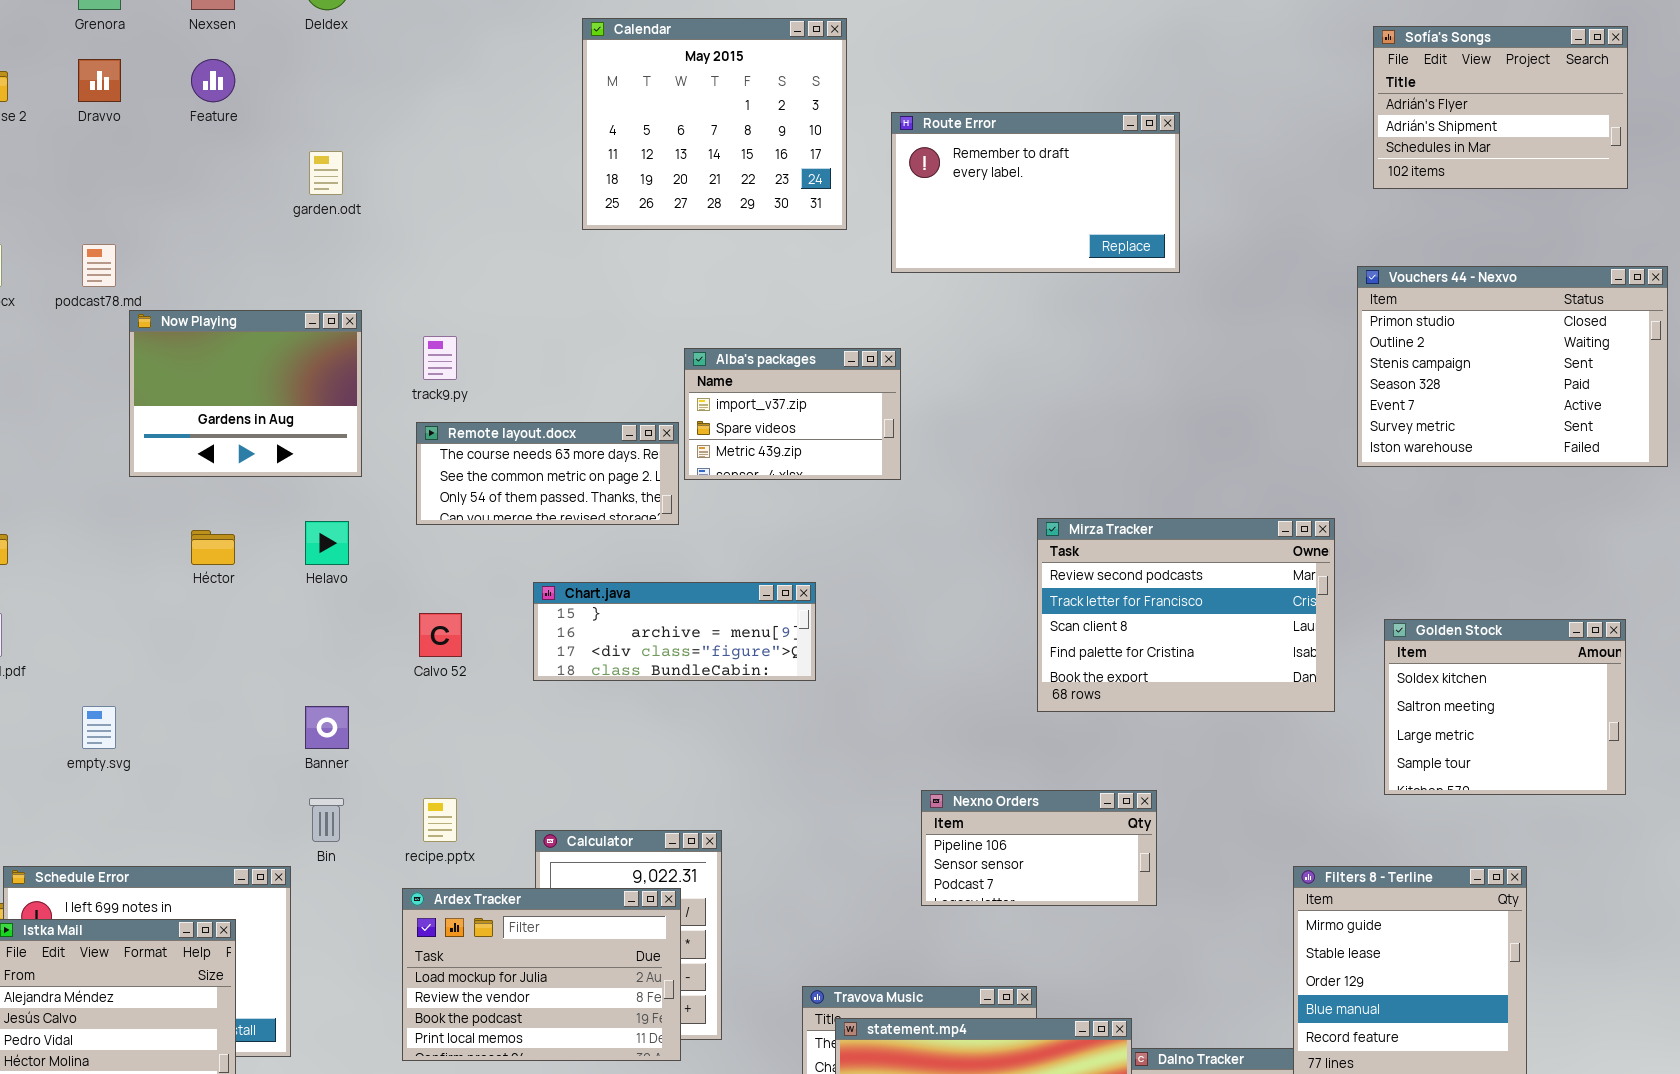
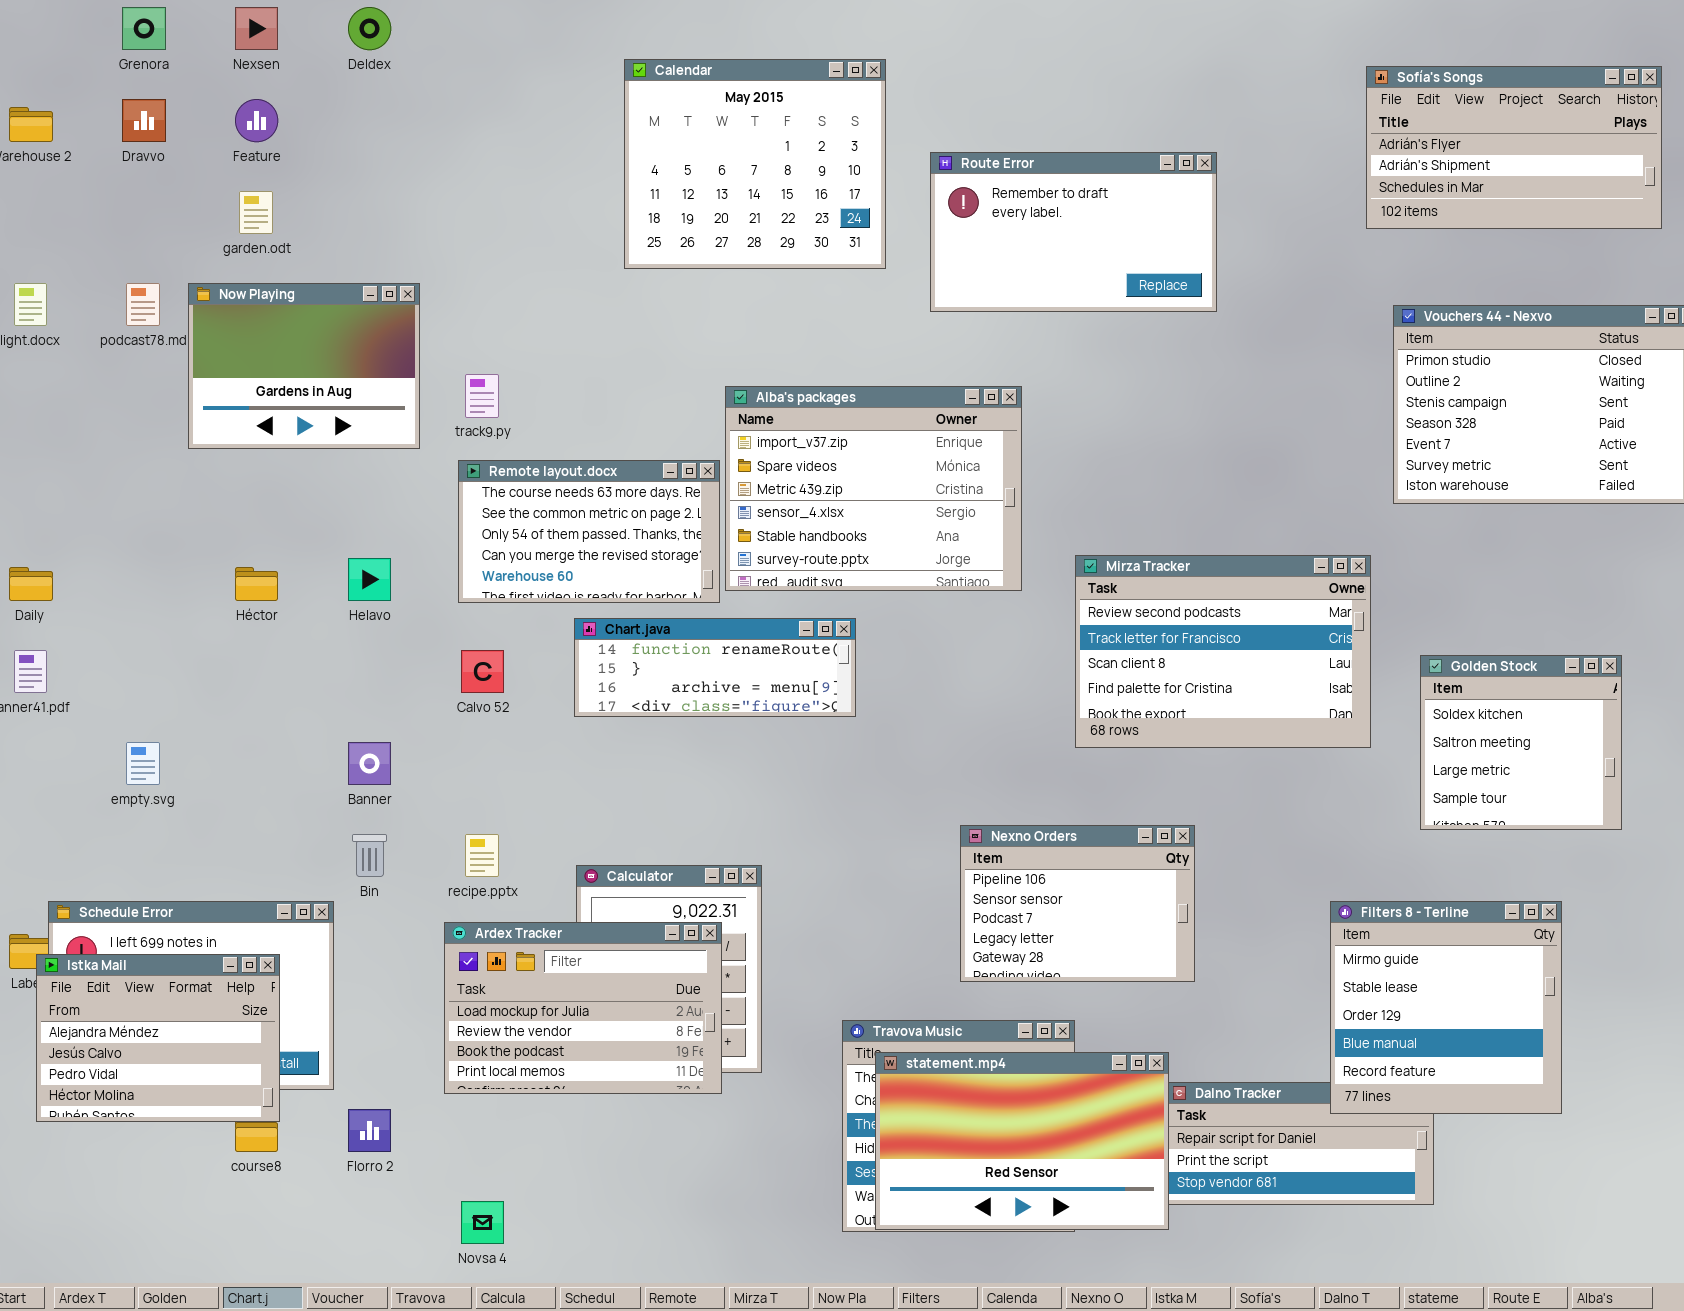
Sofía's Songs: [1373,26,1628,189] -> [1366,66,1662,229], resized
garden.odt: [309,151,343,195] -> [239,191,273,234], moved
Now Playing: [129,310,362,477] -> [188,283,420,449], moved
Alba's packages: [684,348,901,480] -> [725,386,1022,591], resized
Remote layout.docx: [416,422,679,525] -> [458,460,720,603], resized
Chart.java: [533,582,816,681] -> [574,618,856,717], scrolled up 1 row
Golden Stock: [1384,619,1626,795] -> [1420,655,1622,830], resized
Nexno Orders: [921,790,1157,906] -> [960,825,1195,982], resized

